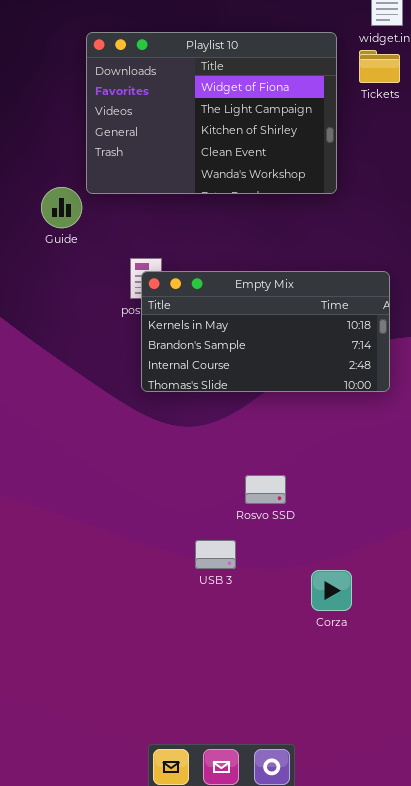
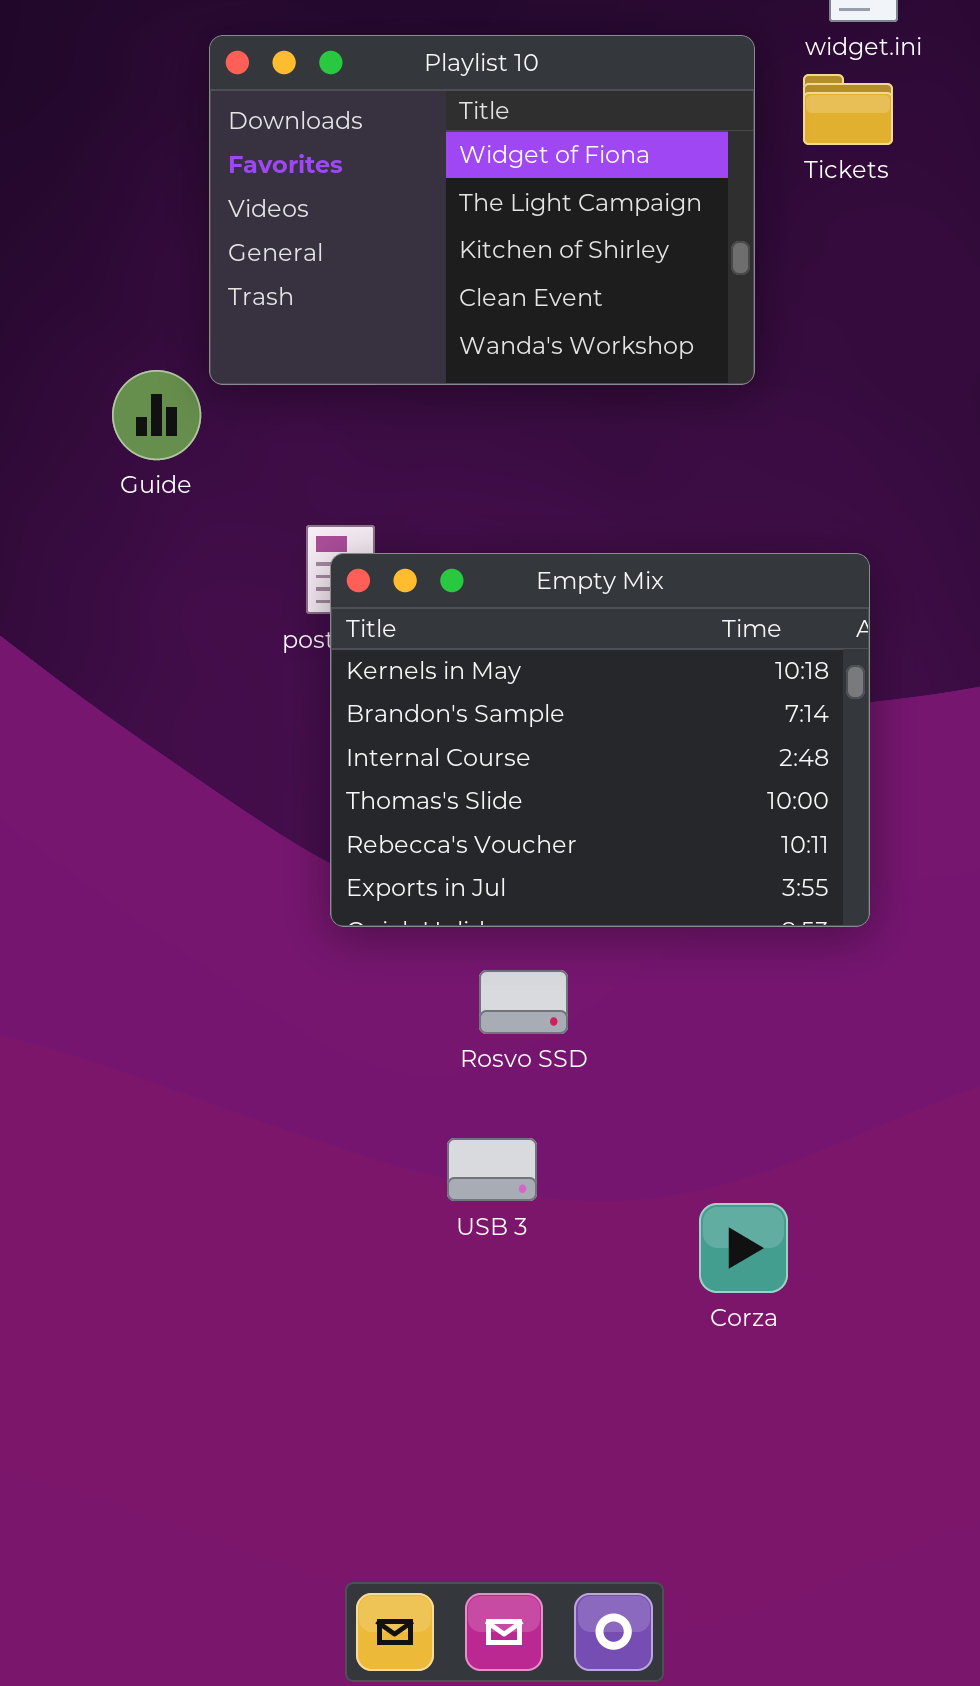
Empty Mix: [141,271,390,392] -> [330,553,870,927], resized
Rosvo SSD: [245,475,286,504] -> [479,970,568,1034], moved

